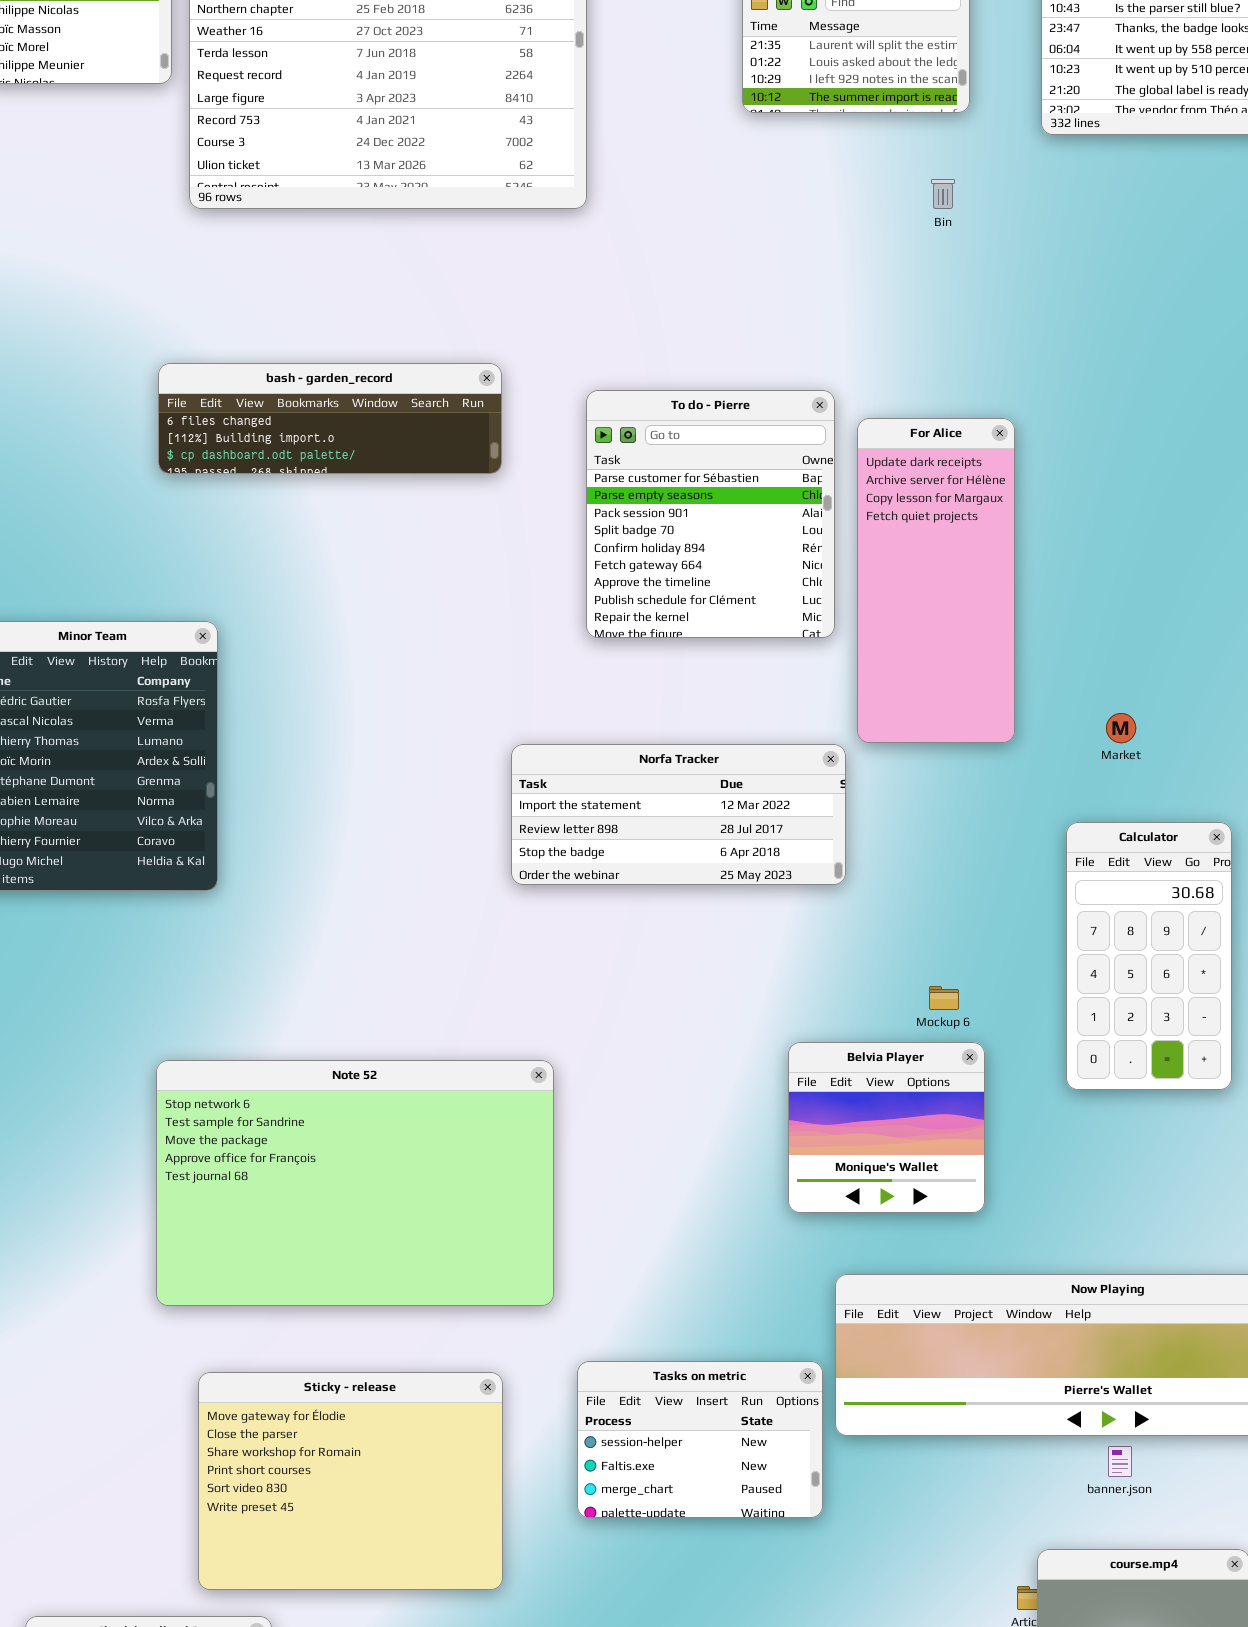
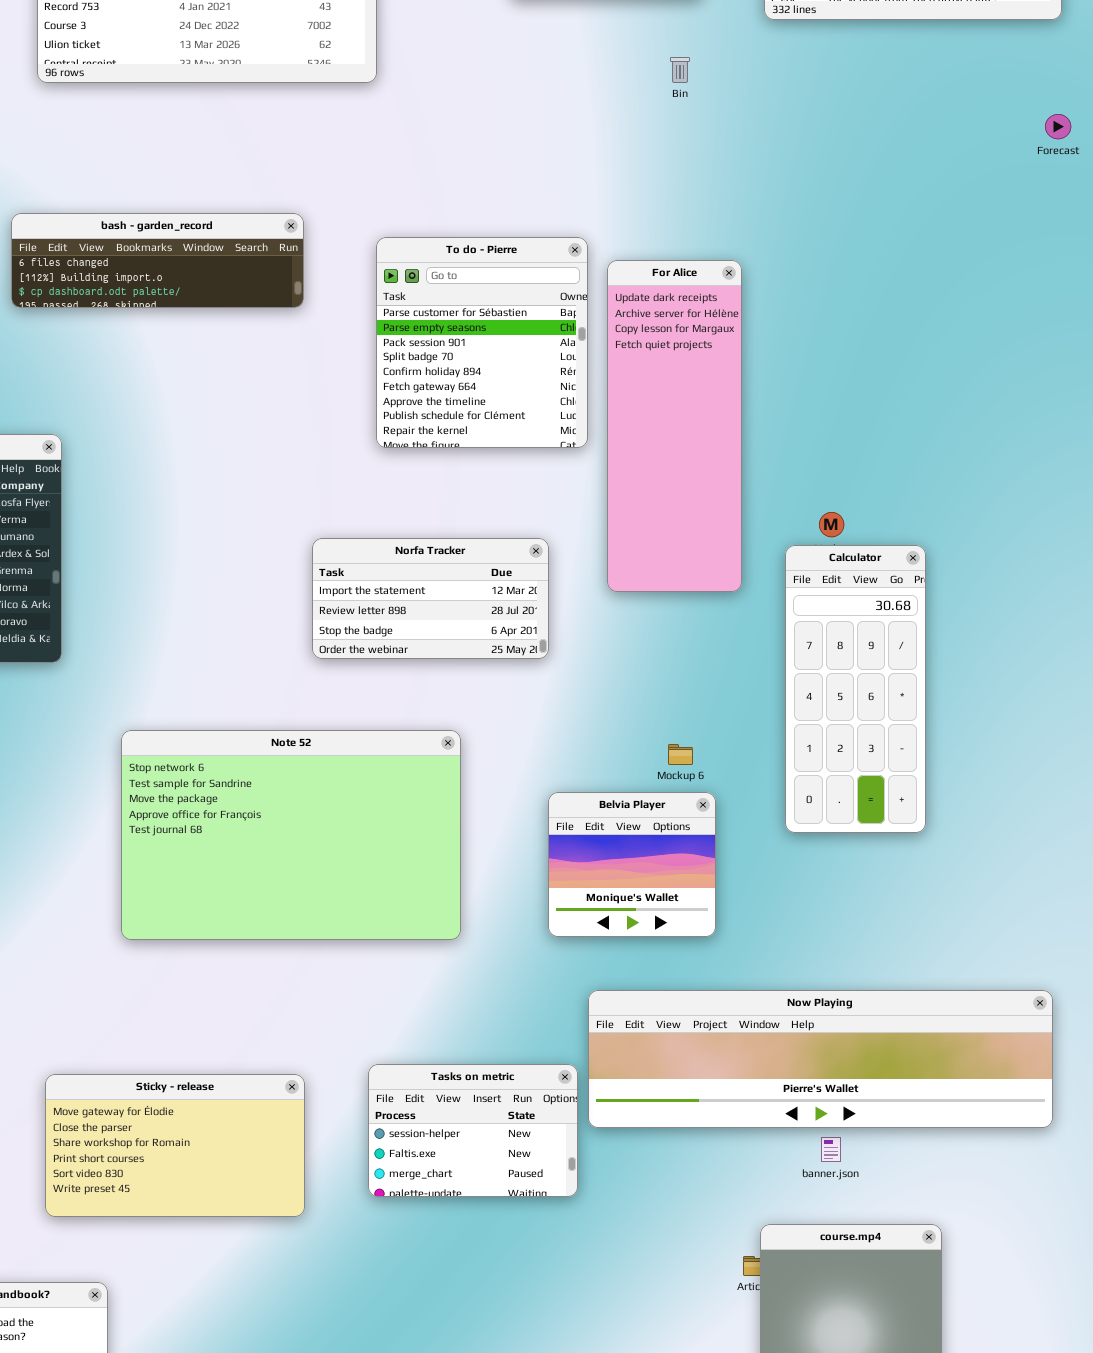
For Alice: [857,418,1015,743] -> [607,260,742,592], resized
Norfa Tracker: [511,744,846,885] -> [312,538,549,659], resized
Calculator: [1066,822,1232,1090] -> [785,545,926,833], resized
Note 52: [156,1060,554,1306] -> [121,730,461,940], moved
Sticky - release: [198,1372,503,1590] -> [45,1074,305,1217], resized

